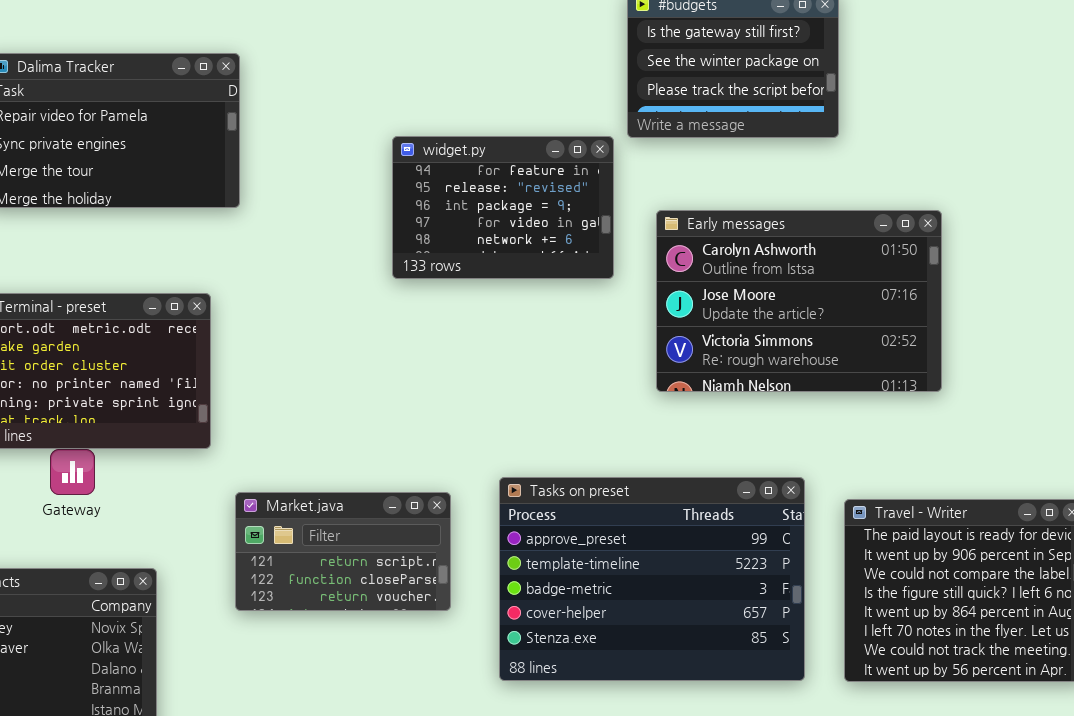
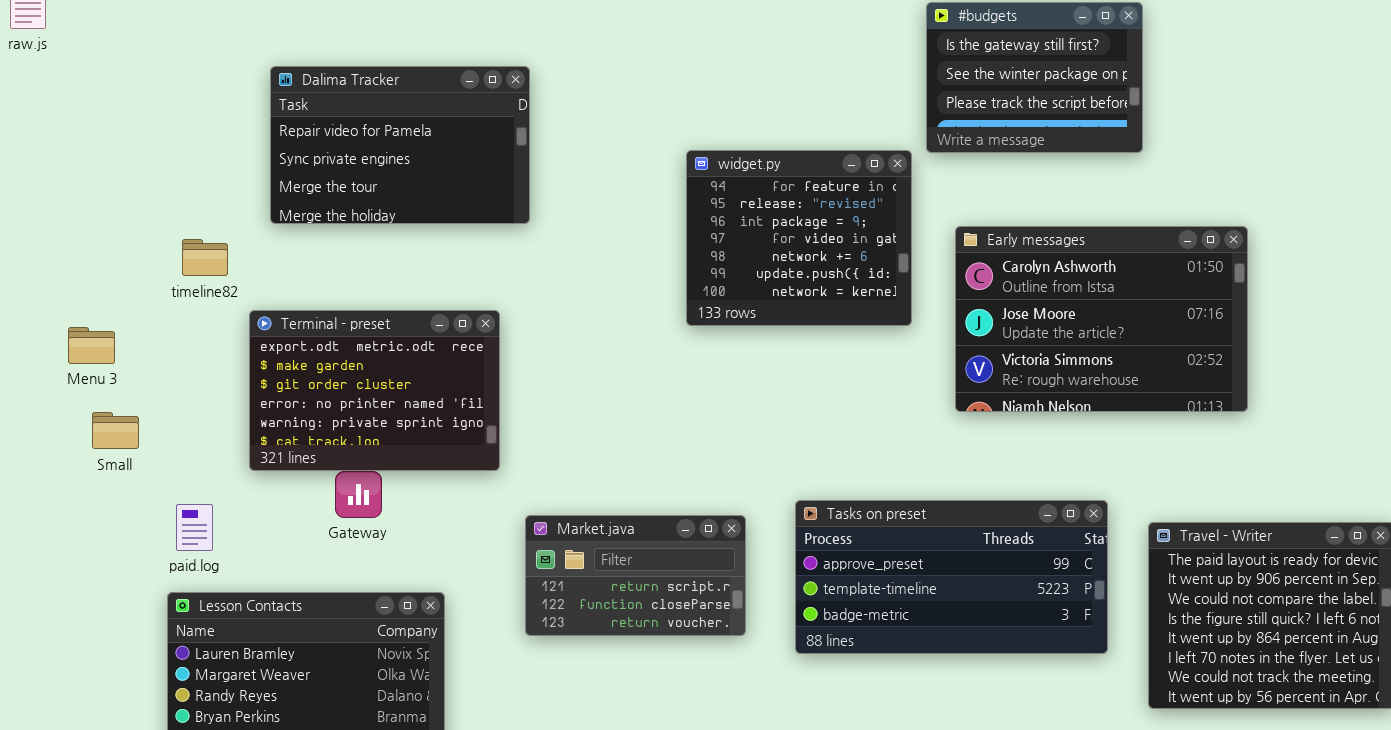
widget.py: [392,136,614,279] -> [686,150,912,326], resized
Tasks on preset: [499,477,805,681] -> [795,500,1108,654], resized

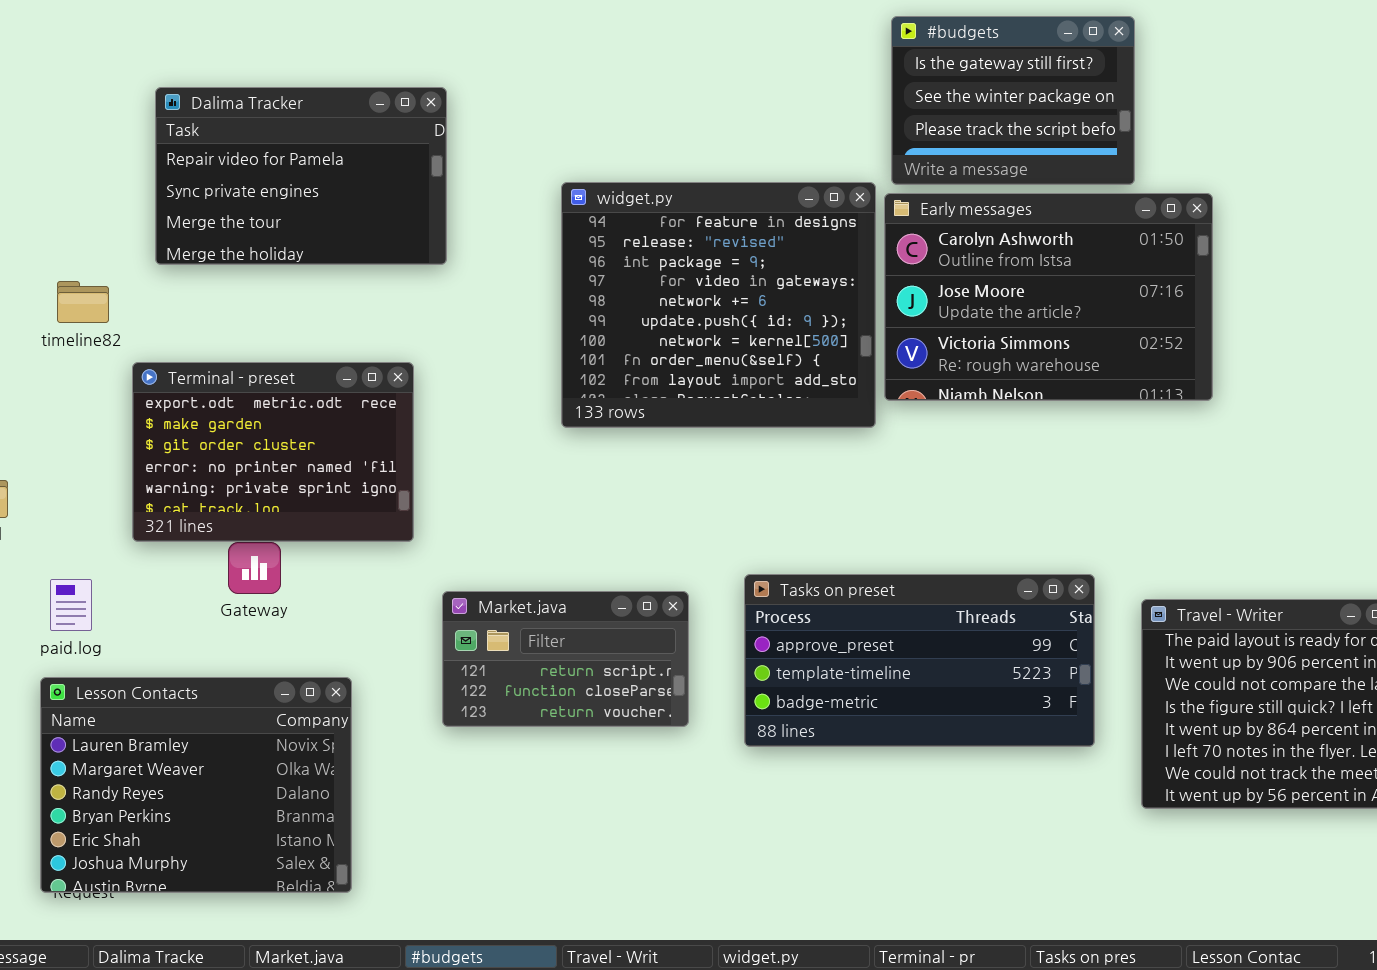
widget.py: [686,150,912,326] -> [561,182,876,428], resized
Early messages: [955,226,1248,412] -> [884,193,1213,401], moved

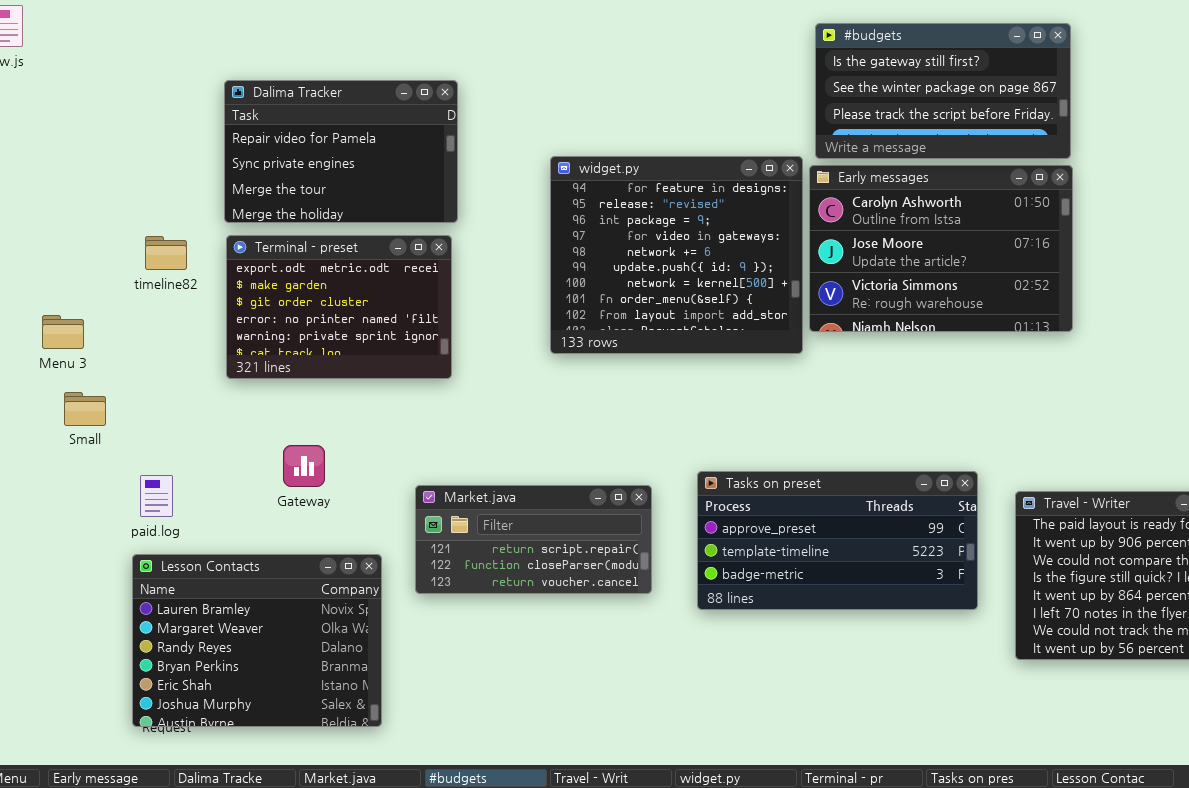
#budgets: [891,16,1135,185] -> [815,23,1071,159], resized
Terminal - preset: [132,362,414,542] -> [226,235,452,379], moved
Market.java: [442,591,689,727] -> [415,485,652,594], resized

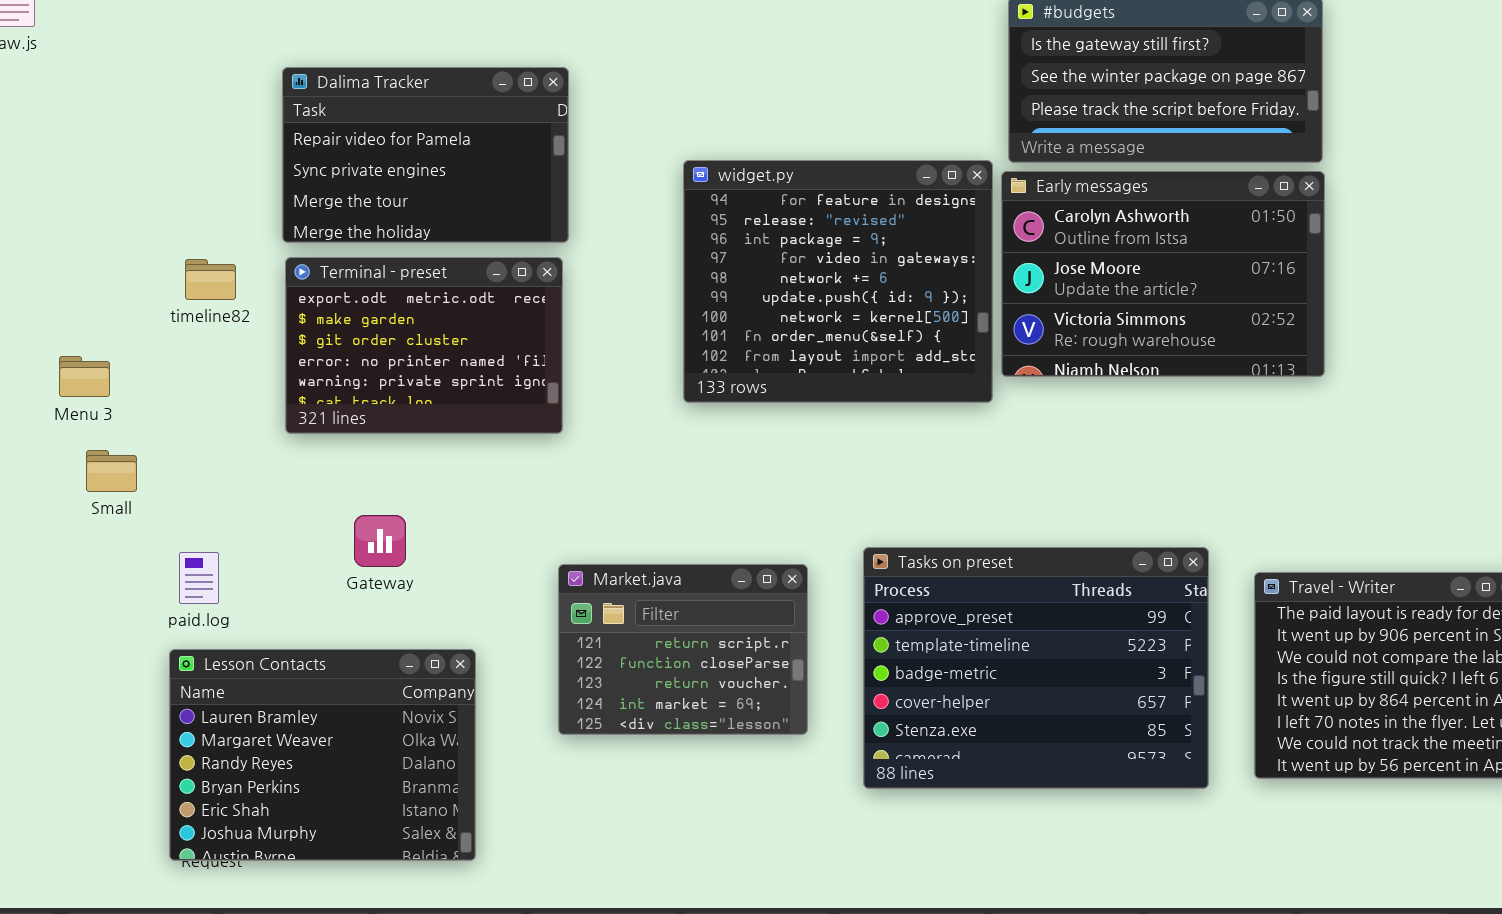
Tasks on preset: [697,471,978,610] -> [863,547,1209,789], resized
Market.java: [415,485,652,594] -> [558,564,808,735], resized

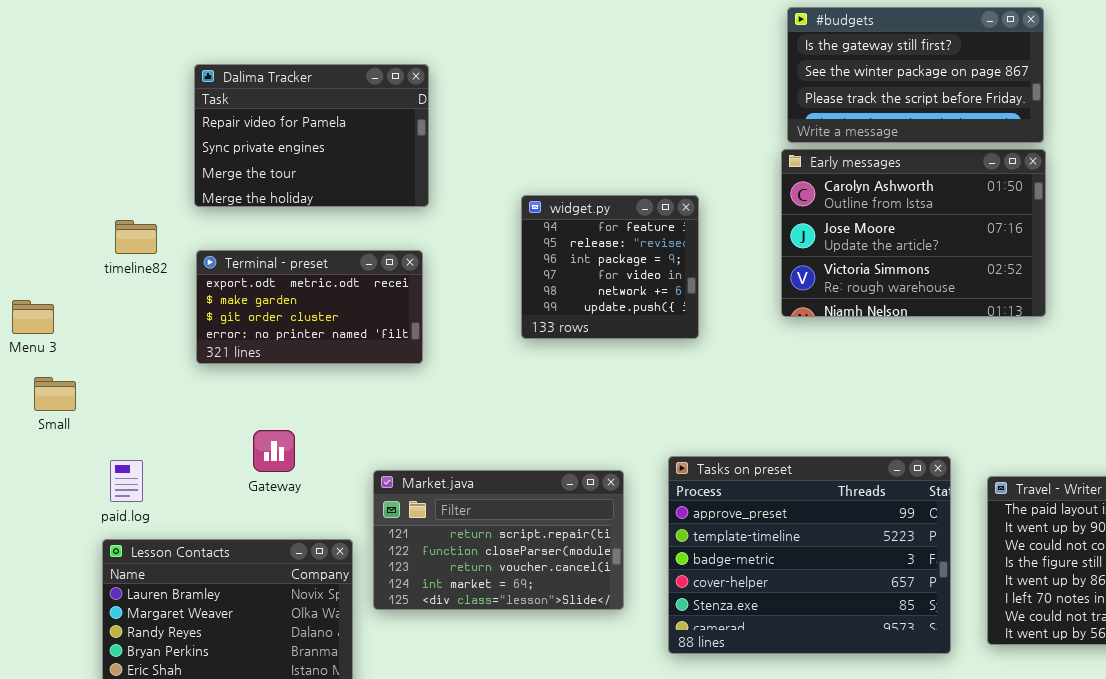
widget.py: [683,160,993,403] -> [521,195,699,339], resized
Terminal - preset: [285,257,563,434] -> [196,250,423,364], resized
Market.java: [558,564,808,735] -> [373,470,624,610], resized

